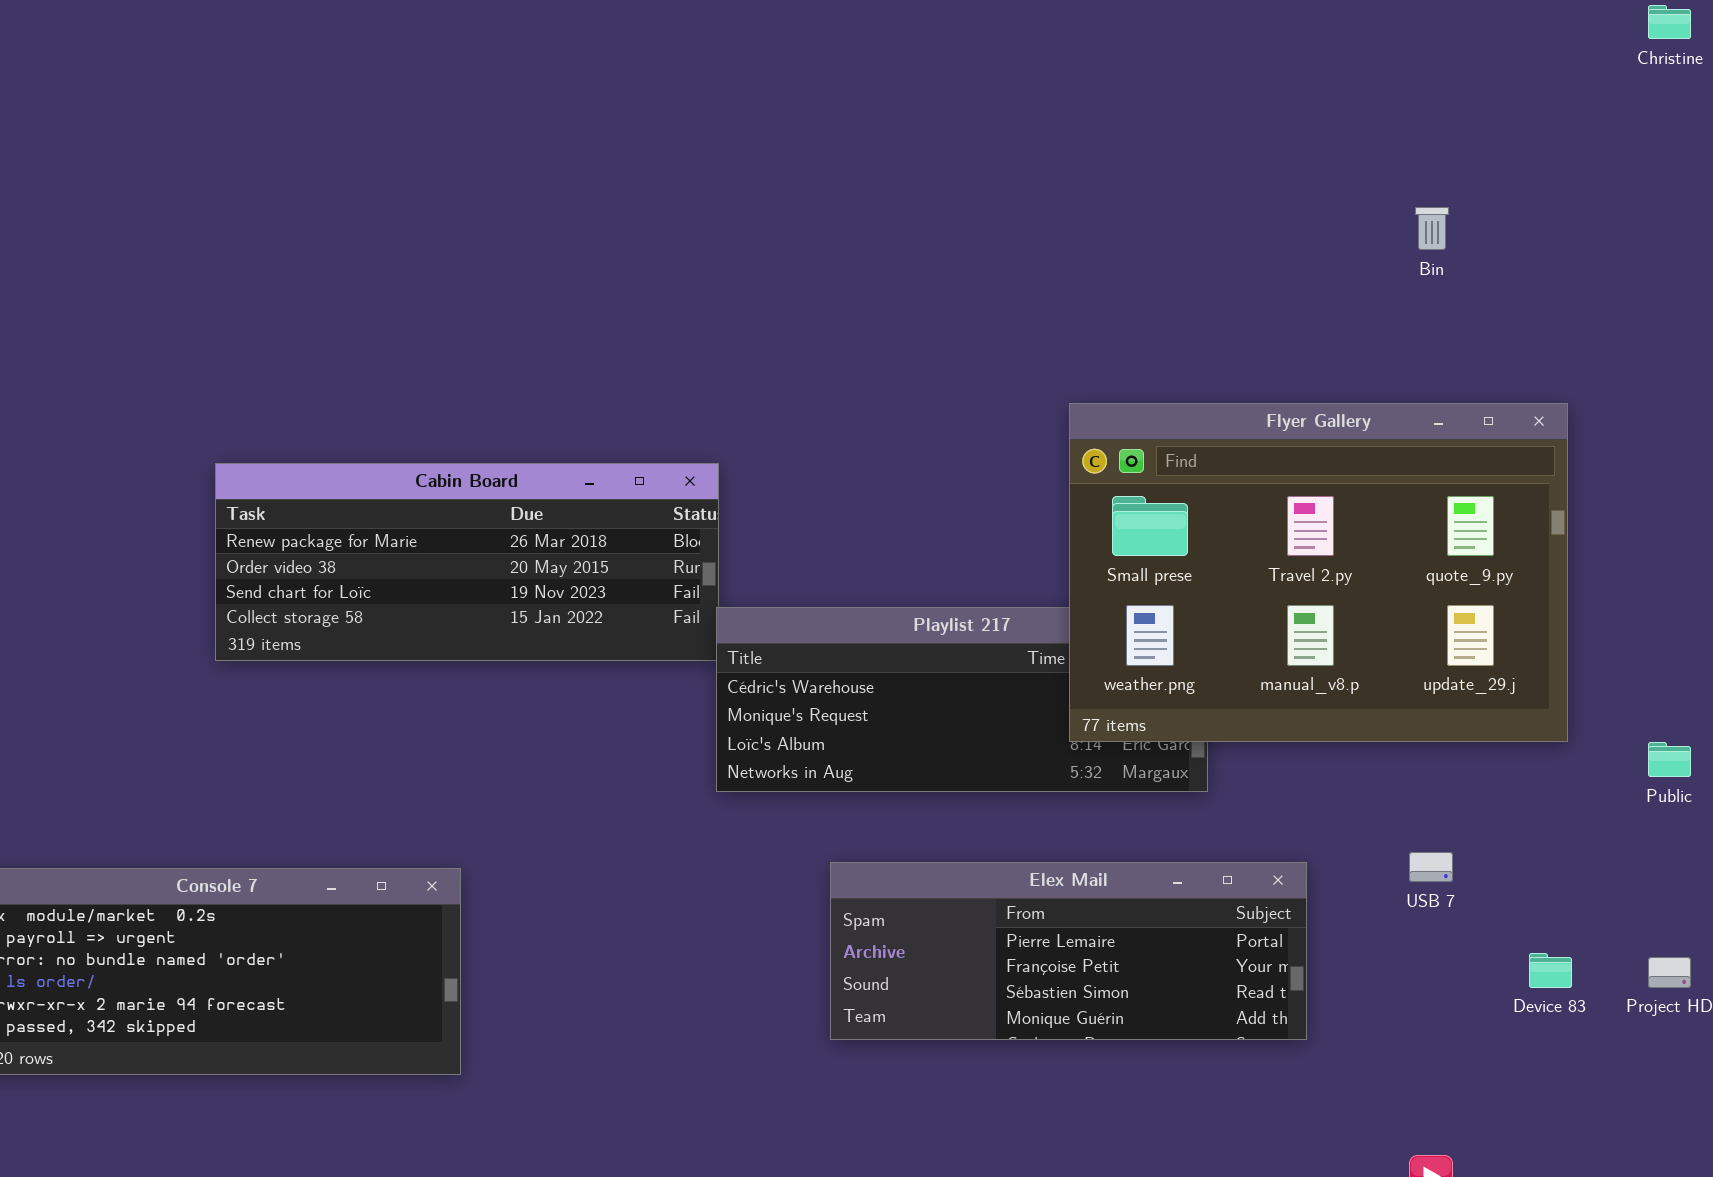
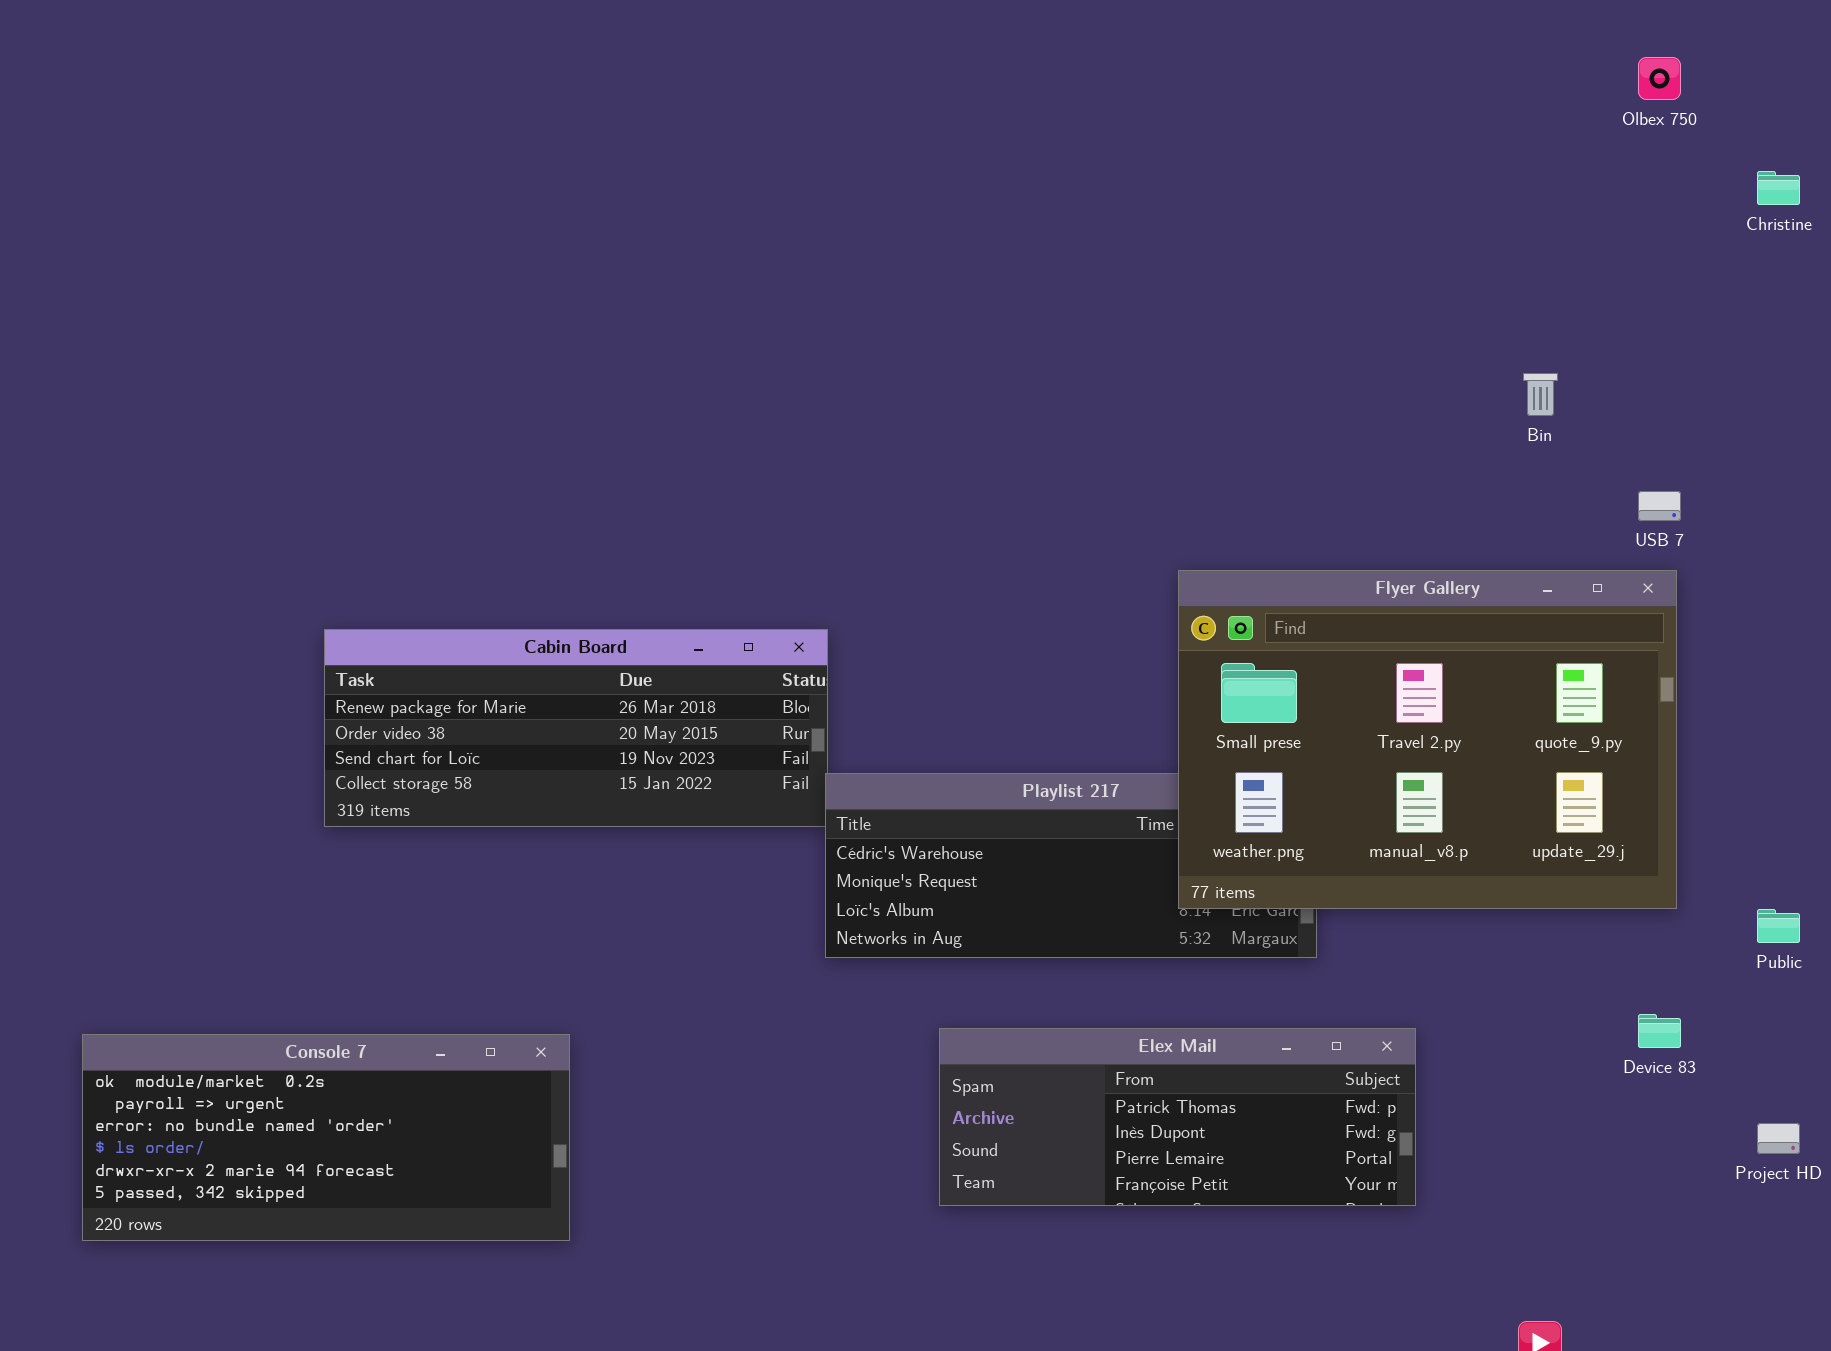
USB 7: [1409,852,1453,882] -> [1638,491,1681,521], moved
Elex Mail: [830,862,1307,1040] -> [939,1028,1416,1206], scrolled up 2 rows
Device 83: [1529,953,1572,988] -> [1638,1014,1681,1048], moved

